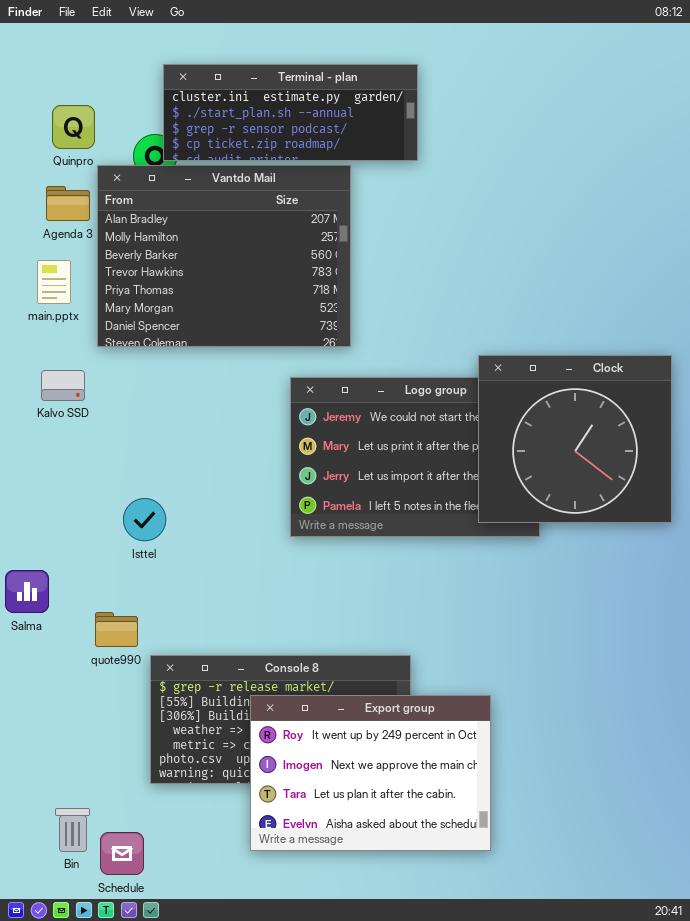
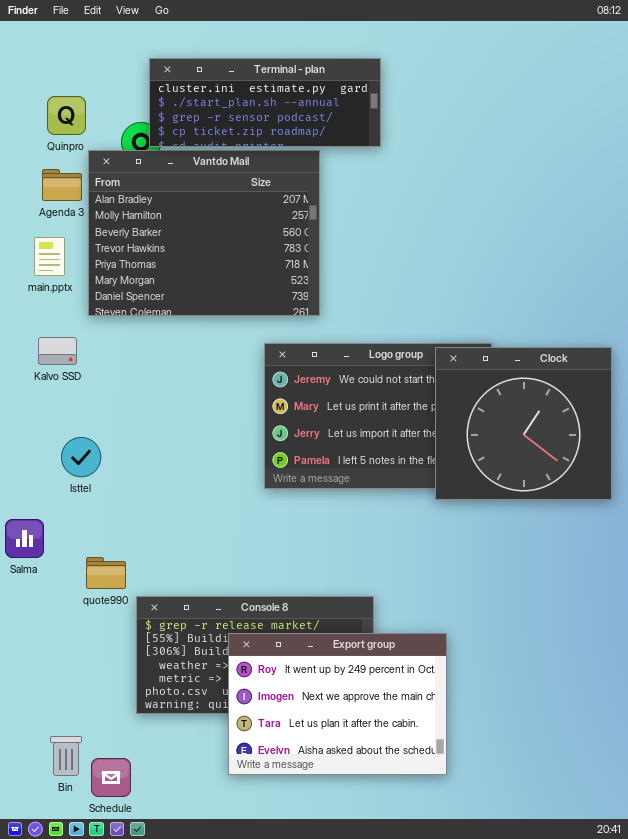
Clock: [478,355,672,523] -> [435,347,612,500], moved
Isttel: [123,498,166,541] -> [61,437,101,477], moved

